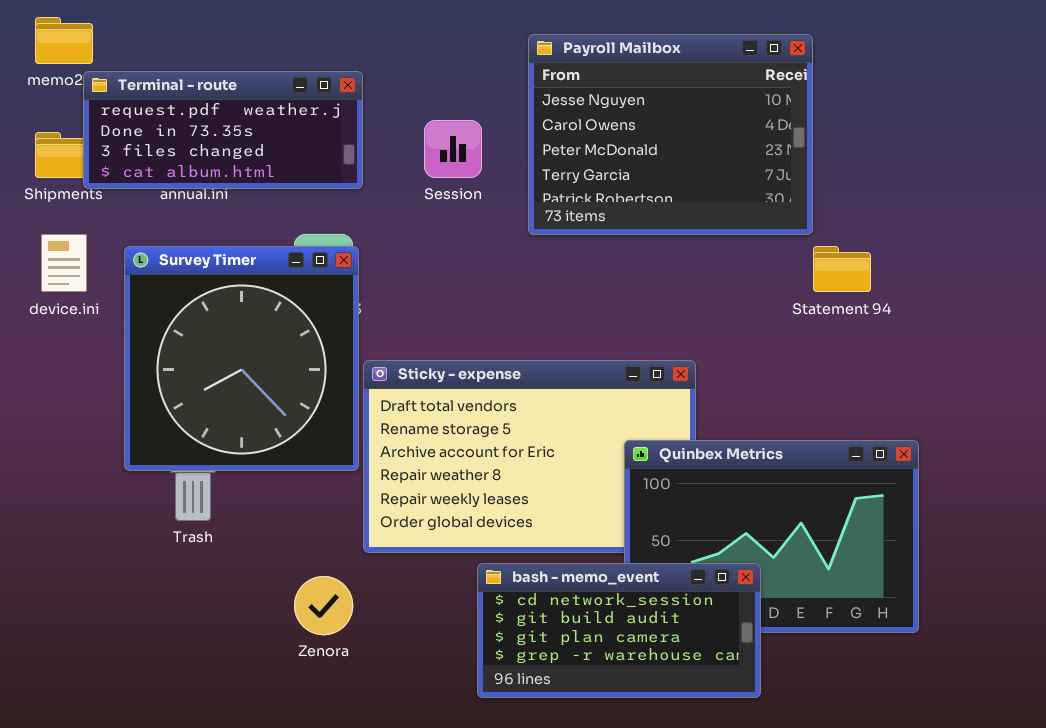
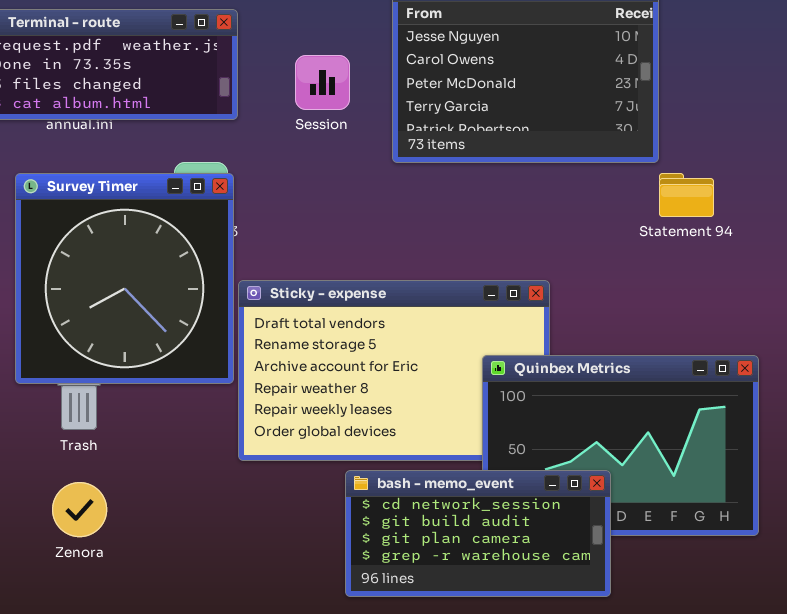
Zenora: [294,576,353,635] -> [52,482,107,537], moved

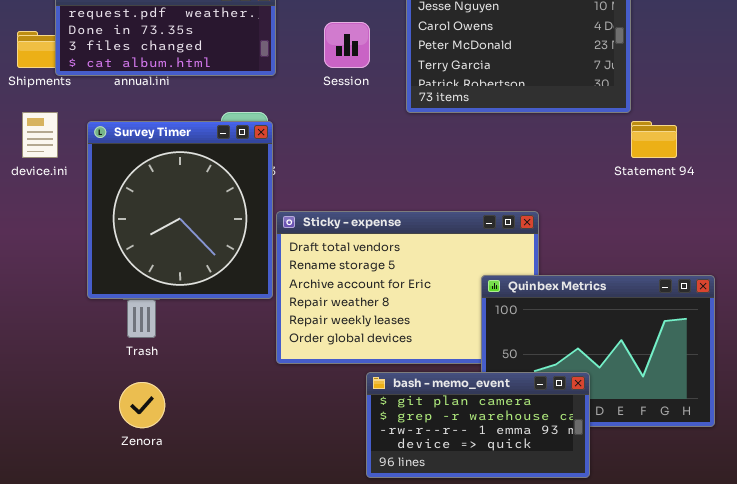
bash - memo_event: [345,470,611,597] -> [366,372,590,478], scrolled down 2 rows

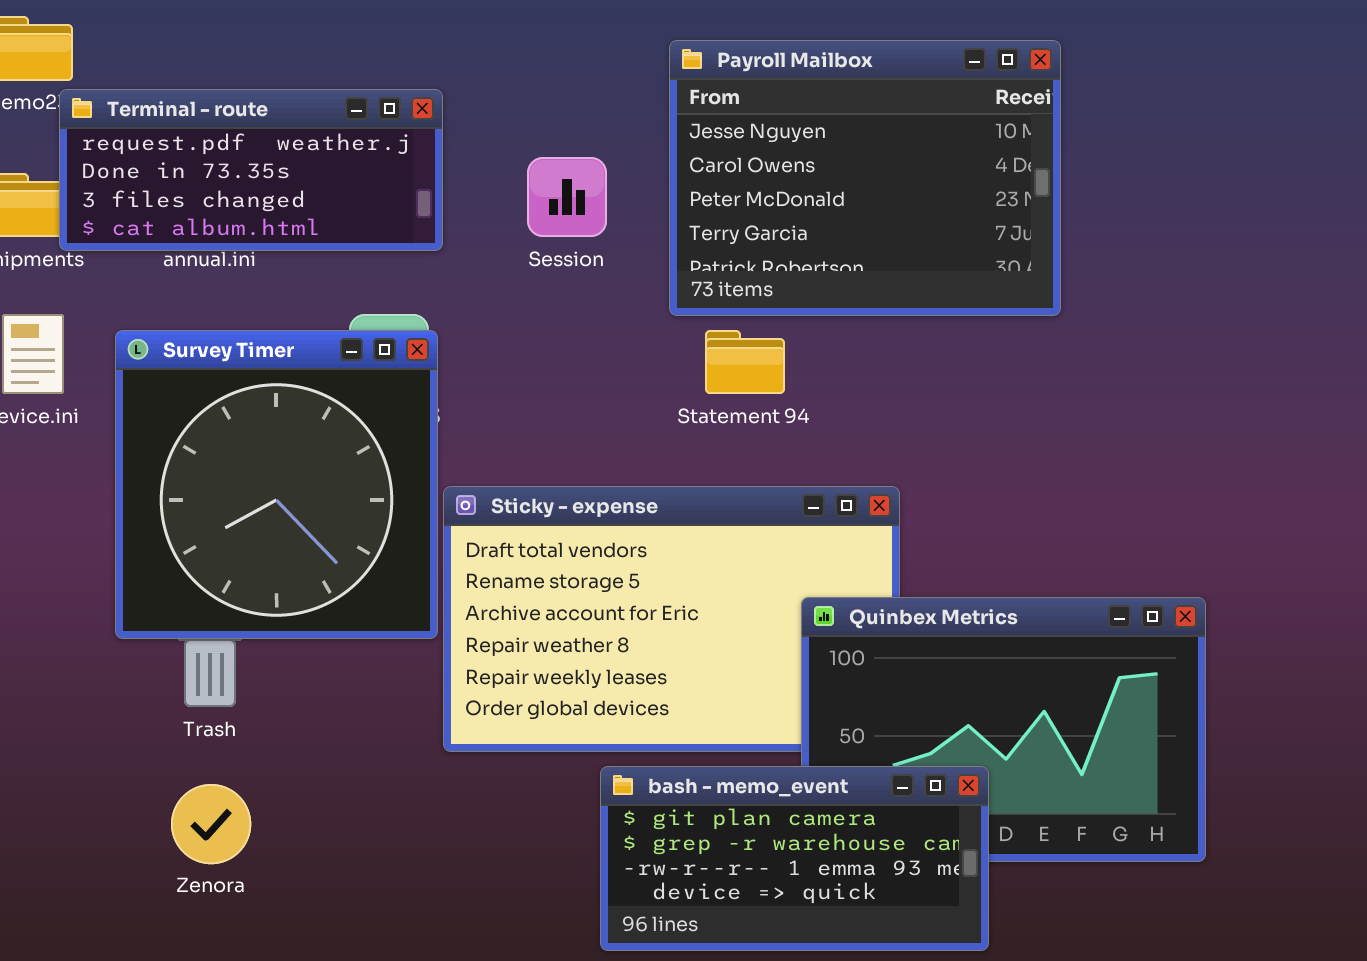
Statement 94: [631,121,677,158] -> [705,330,785,394], moved

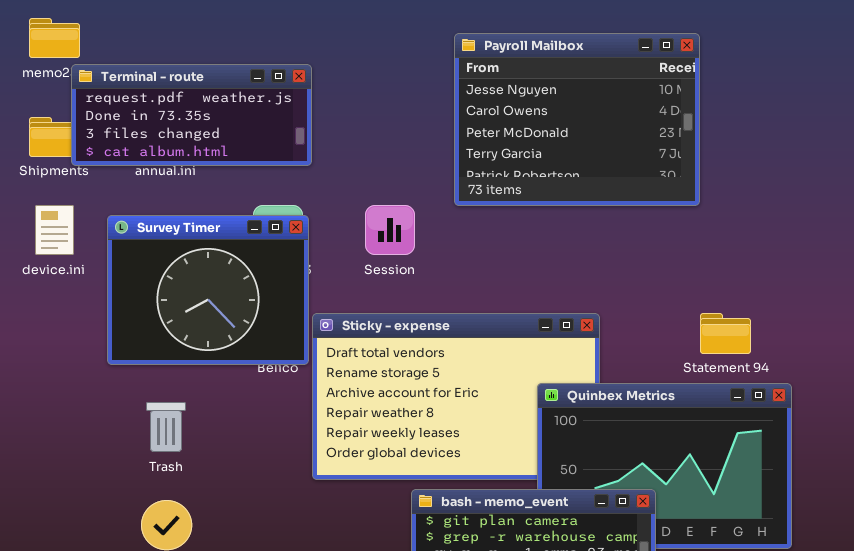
Session: [527,157,607,237] -> [365,205,415,255], moved
Survey Timer: [115,330,438,639] -> [107,215,309,365], resized
Statement 94: [705,330,785,394] -> [700,313,751,354], moved

